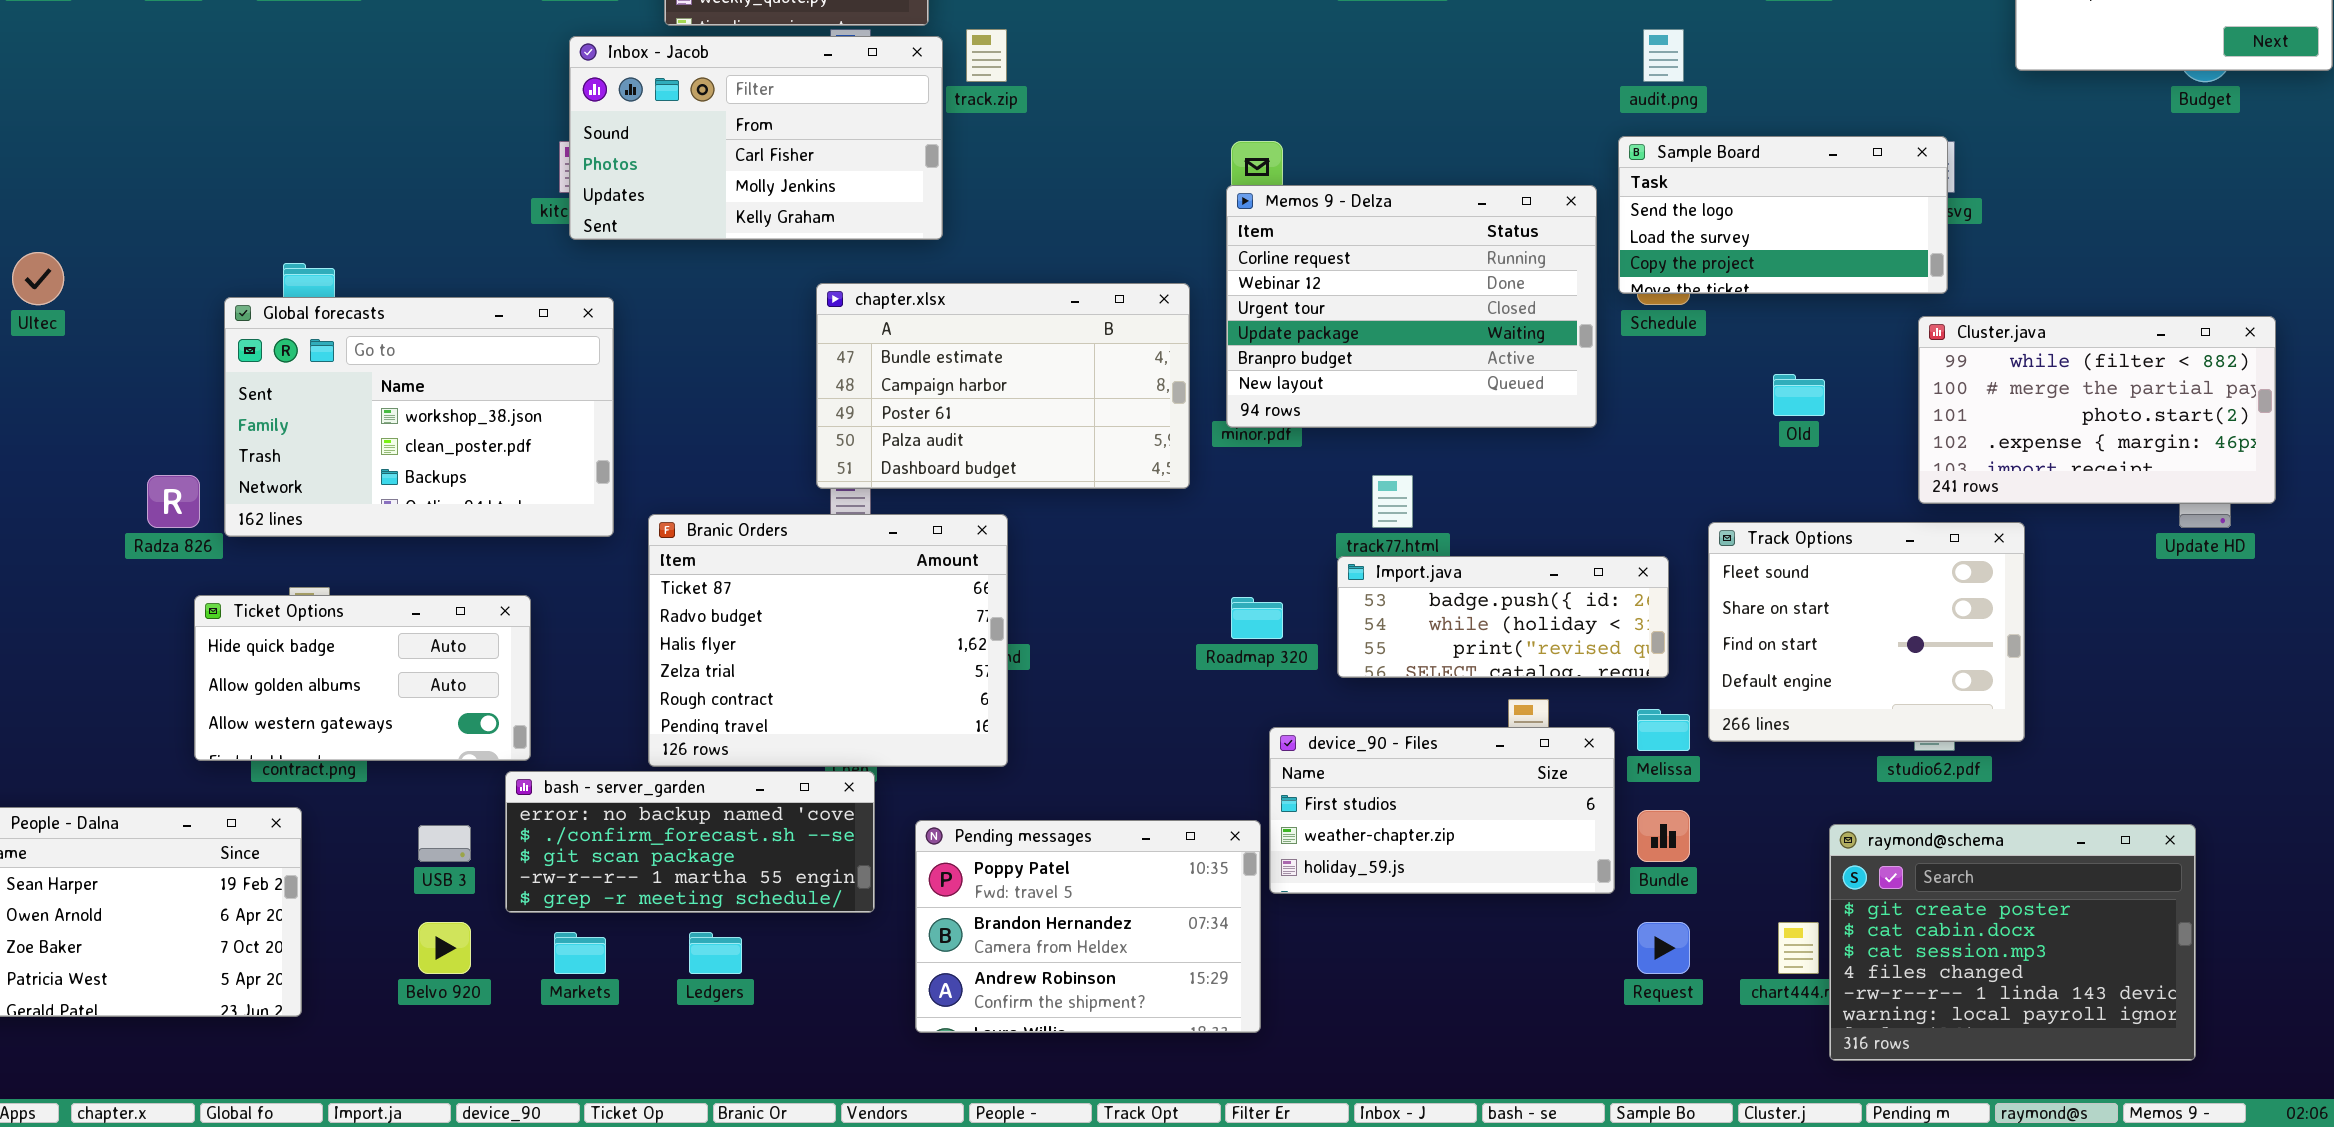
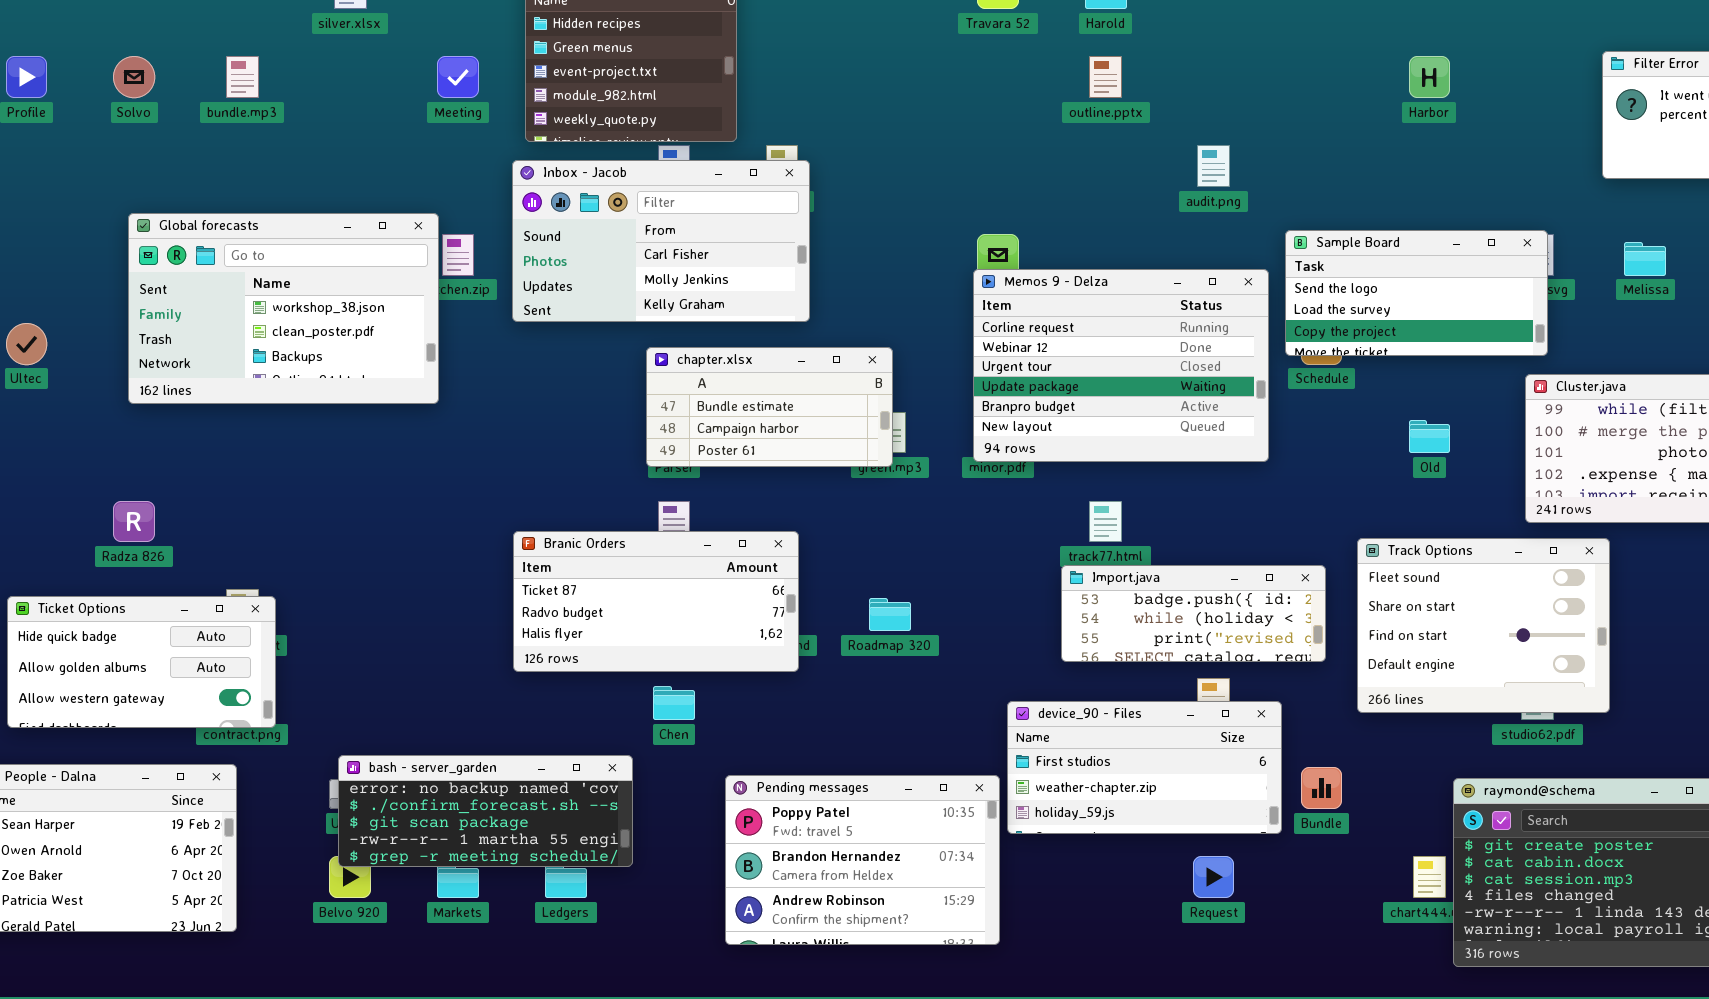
audit.png: [1643,29,1684,82] -> [1197,145,1230,187], moved
Inbox - Jacob: [569,36,943,240] -> [512,160,810,322], moved
chapter.xlsx: [816,283,1190,489] -> [646,347,893,467], resized
Global forecasts: [224,297,614,537] -> [128,213,439,404], moved
Branic Orders: [648,514,1008,767] -> [513,531,799,672], resized
Ticket Options: [194,595,531,761] -> [7,596,276,728], moved
Roadmap 320: [1231,597,1283,639] -> [869,598,911,631], moved
Melissa: [1637,709,1690,751] -> [1624,242,1666,276], moved
bash - server_garden: [505,771,875,913] -> [338,755,633,867], moved
Request: [1637,922,1690,974] -> [1193,856,1234,898], moved

